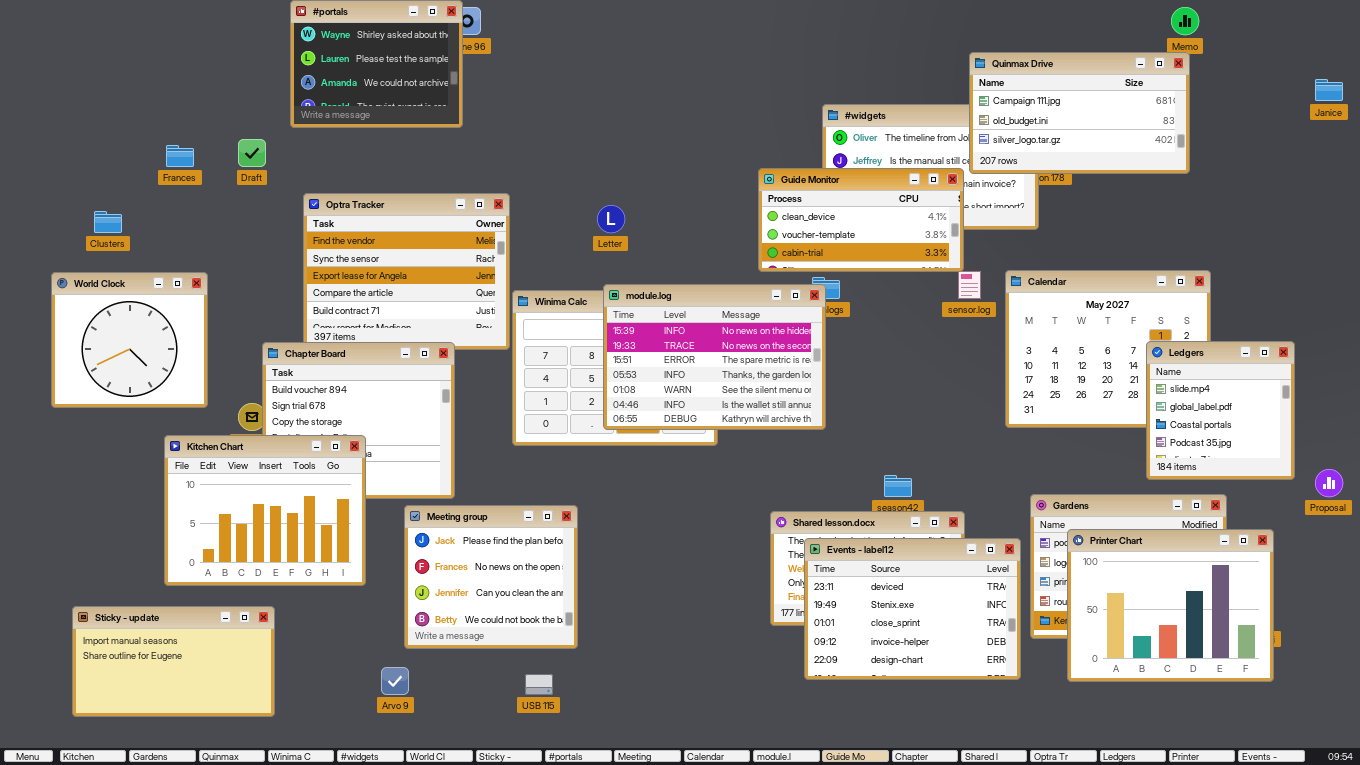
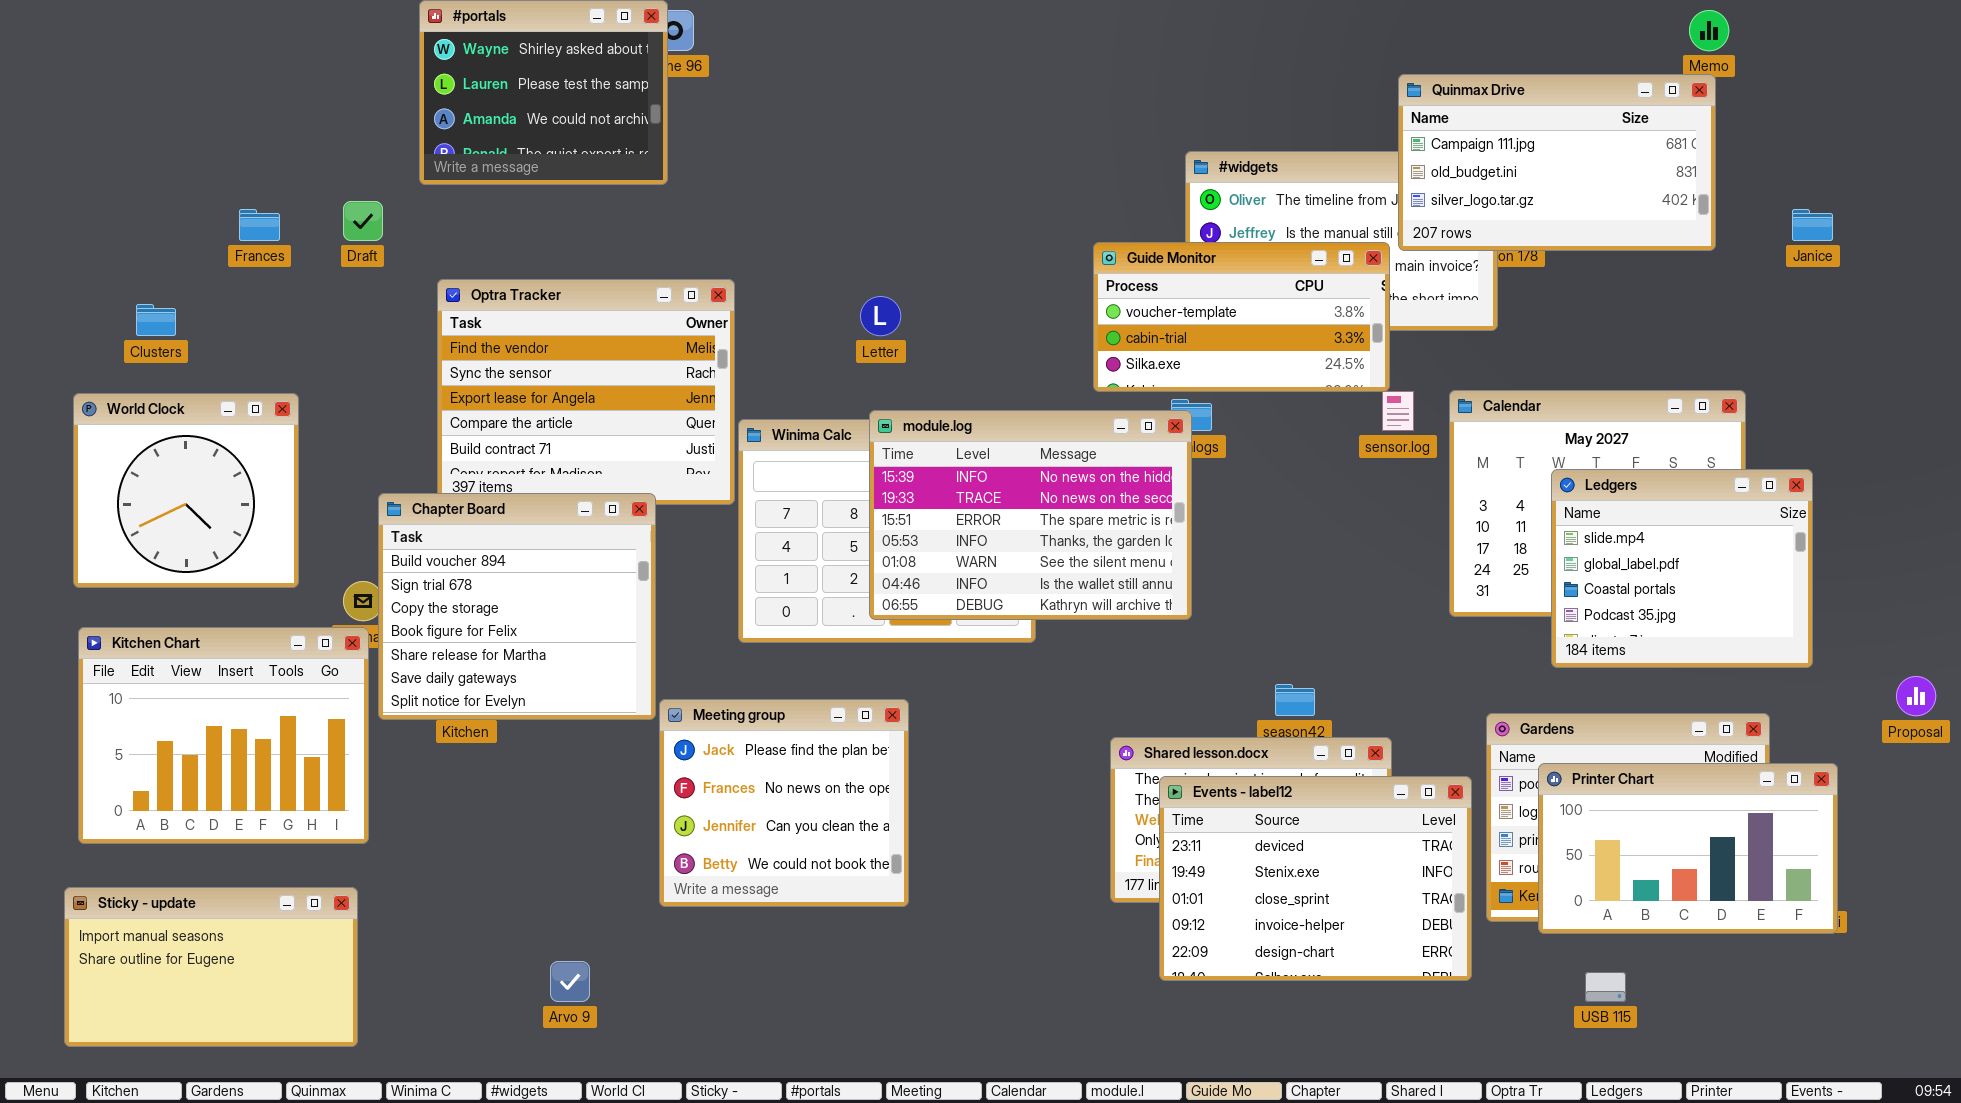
Janice: [1315,79,1343,101] -> [1792,209,1833,241], moved
Guide Monitor: [758,168,964,272] -> [1093,242,1390,392], scrolled down 1 row
Ledgers: [1146,341,1295,480] -> [1551,469,1813,668], moved, resized
Kitchen Chart: [164,435,366,586] -> [78,627,369,844], moved
Meeting group: [404,505,578,649] -> [659,699,909,907], moved
Printer Chart: [1067,529,1274,682] -> [1538,763,1838,934], resized
Sticky - update: [72,606,275,717] -> [64,887,358,1047], moved
USB 115: [525,674,553,695] -> [1585,972,1626,1002], moved

